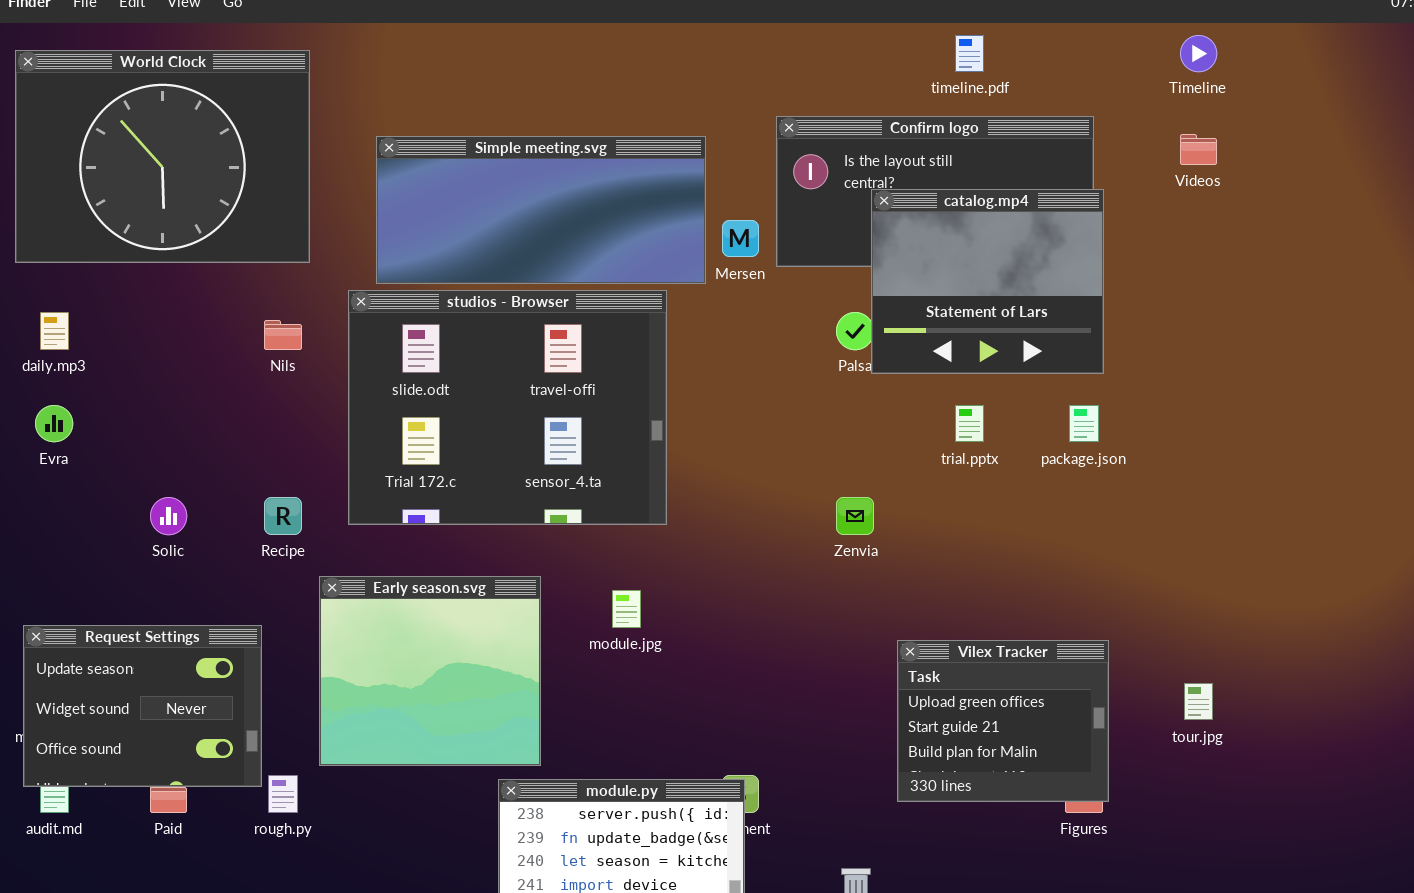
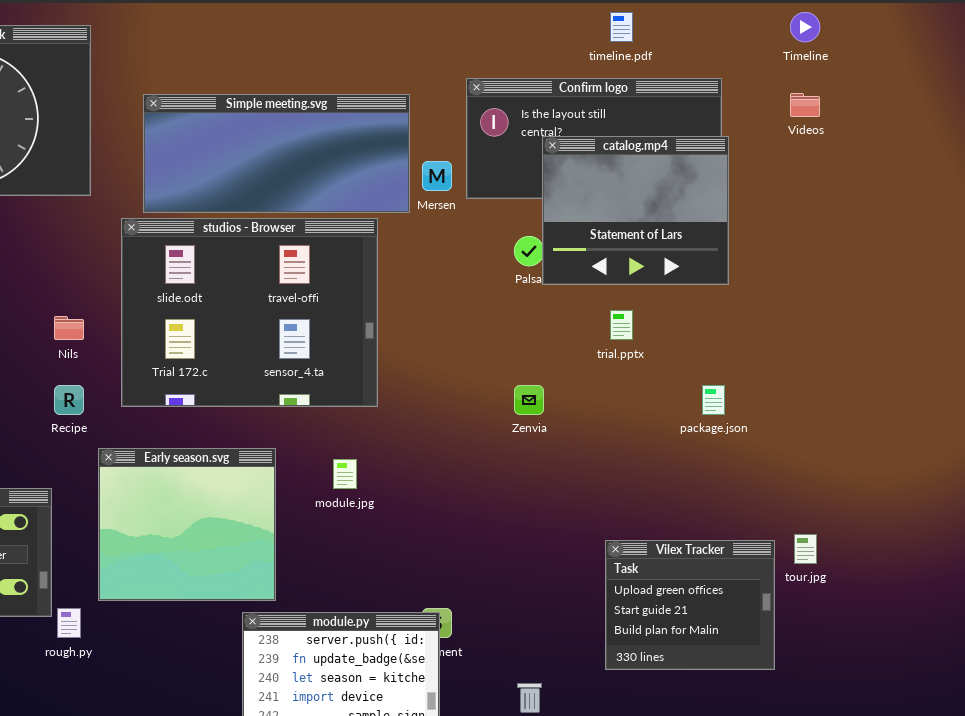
Nils: [264,320,302,350] -> [54,316,84,340], moved
package.json: [1069,405,1099,442] -> [702,385,725,415], moved
Vilex Tracker: [897,640,1109,802] -> [605,540,775,670], moved

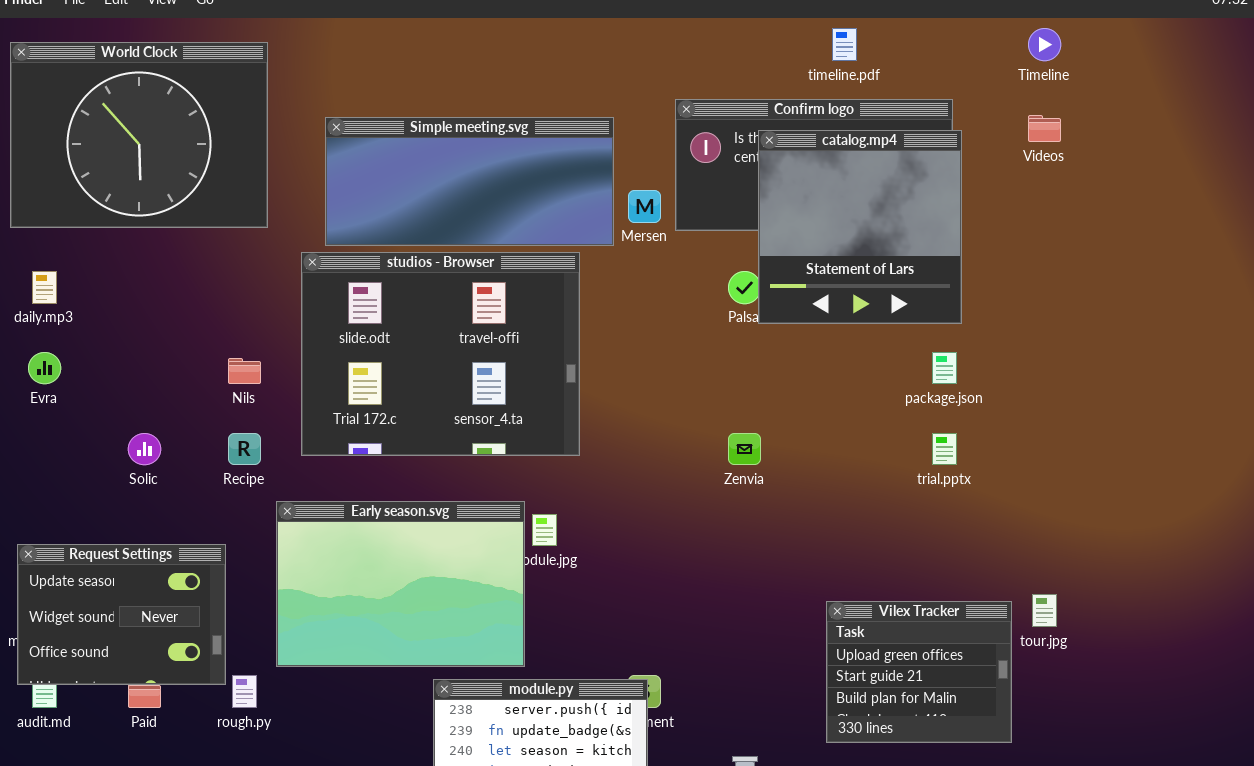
catalog.mp4: [542,136,729,285] -> [758,130,962,324], resized
trial.pptx: [610,310,633,340] -> [932,433,957,465], moved
package.json: [702,385,725,415] -> [932,352,957,384], moved
Early season.svg: [98,448,276,601] -> [276,501,525,667], resized

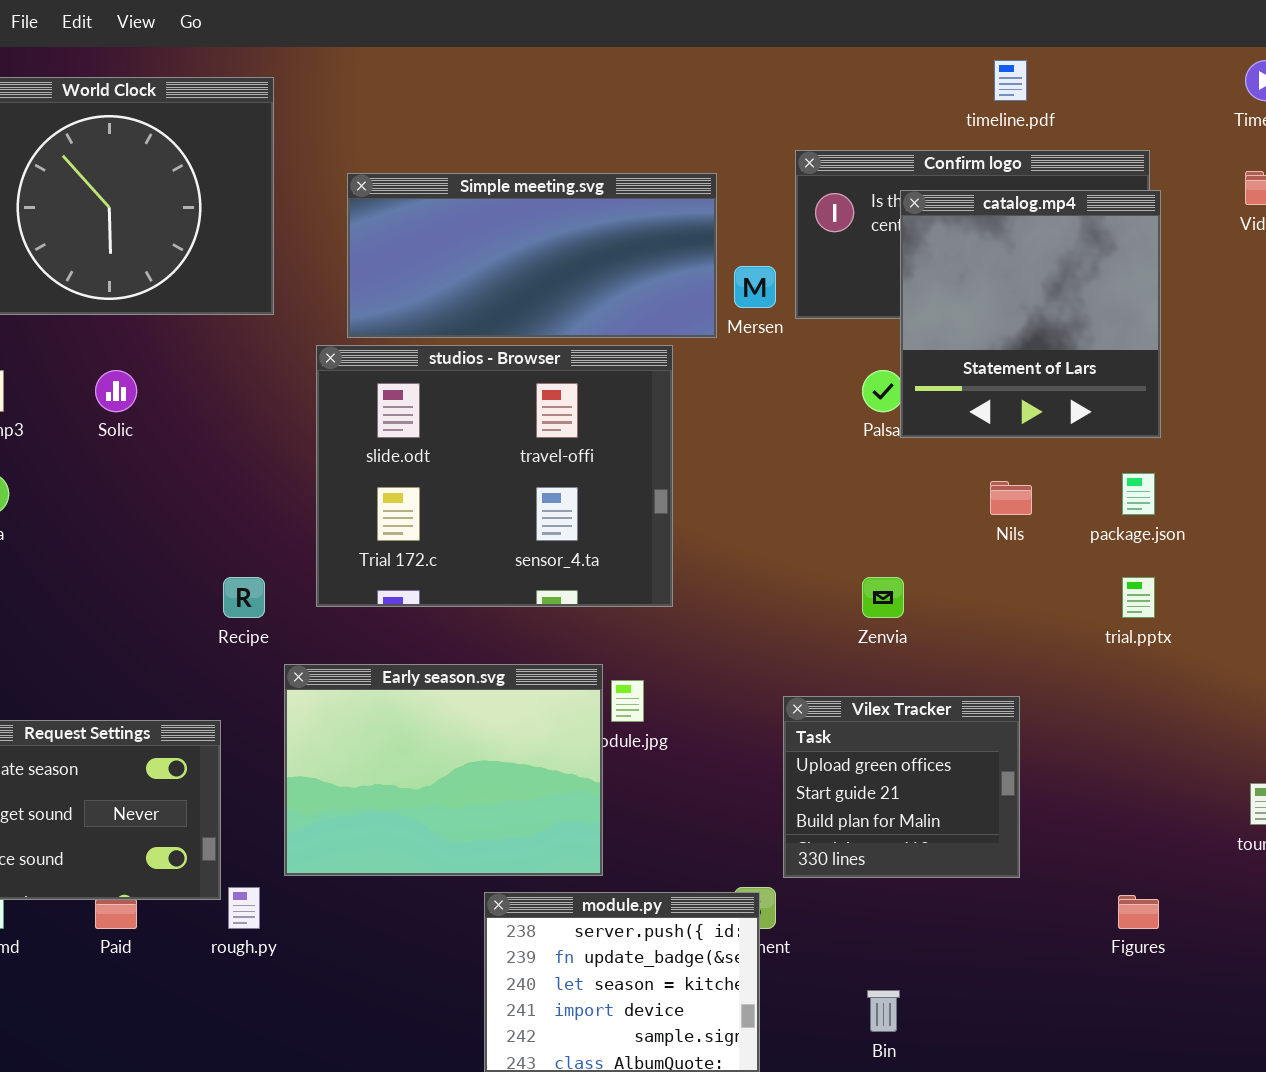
Nils: [228,358,261,384] -> [990,481,1032,515], moved
Solic: [128,433,161,465] -> [95,370,137,412], moved
Vilex Tracker: [826,601,1012,743] -> [783,696,1020,878], moved

